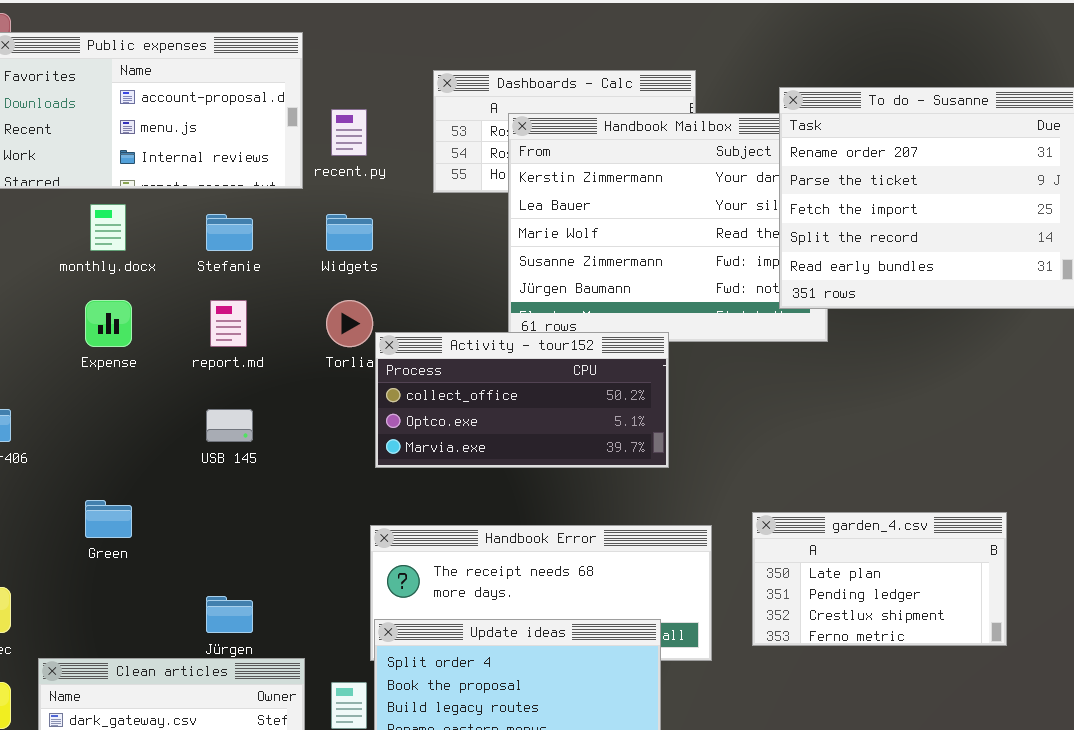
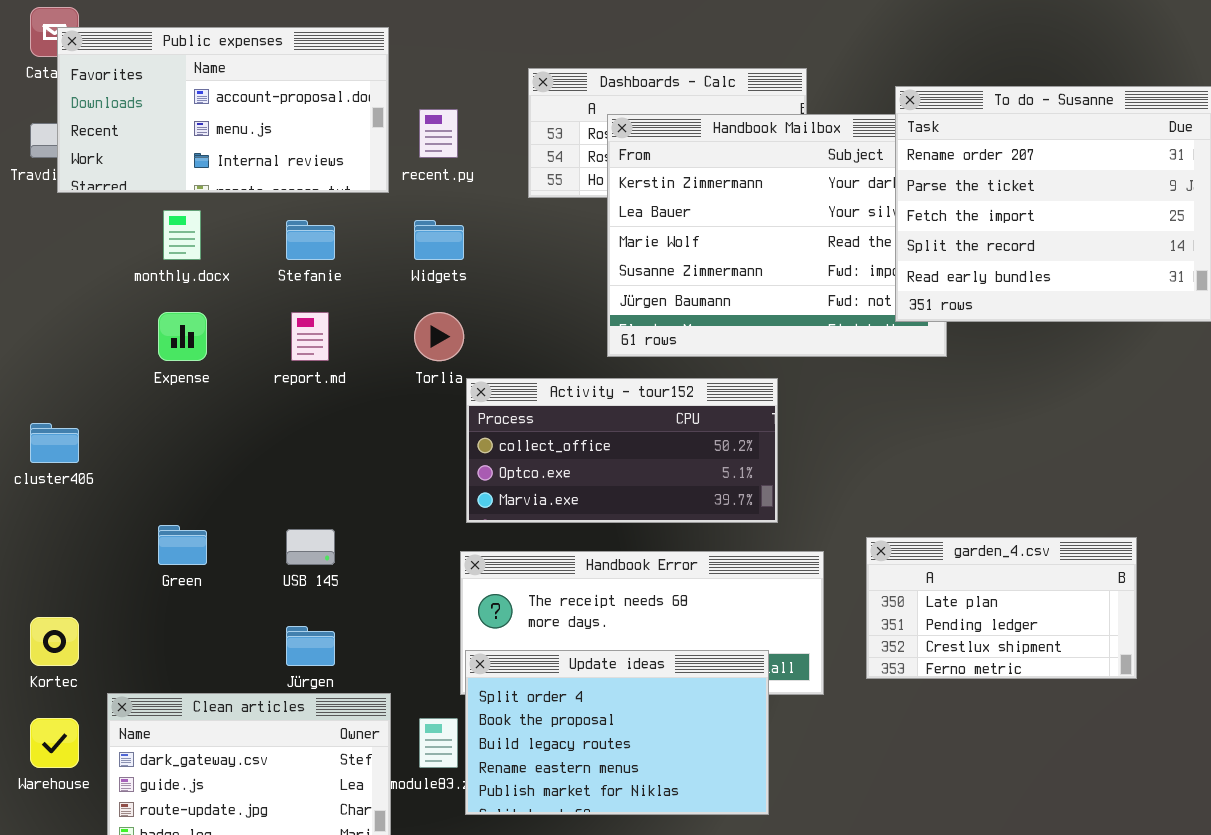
Activity - tour152: [375,332,669,468] -> [466,378,778,523], moved
USB 145: [206,409,253,442] -> [286,529,335,565], moved

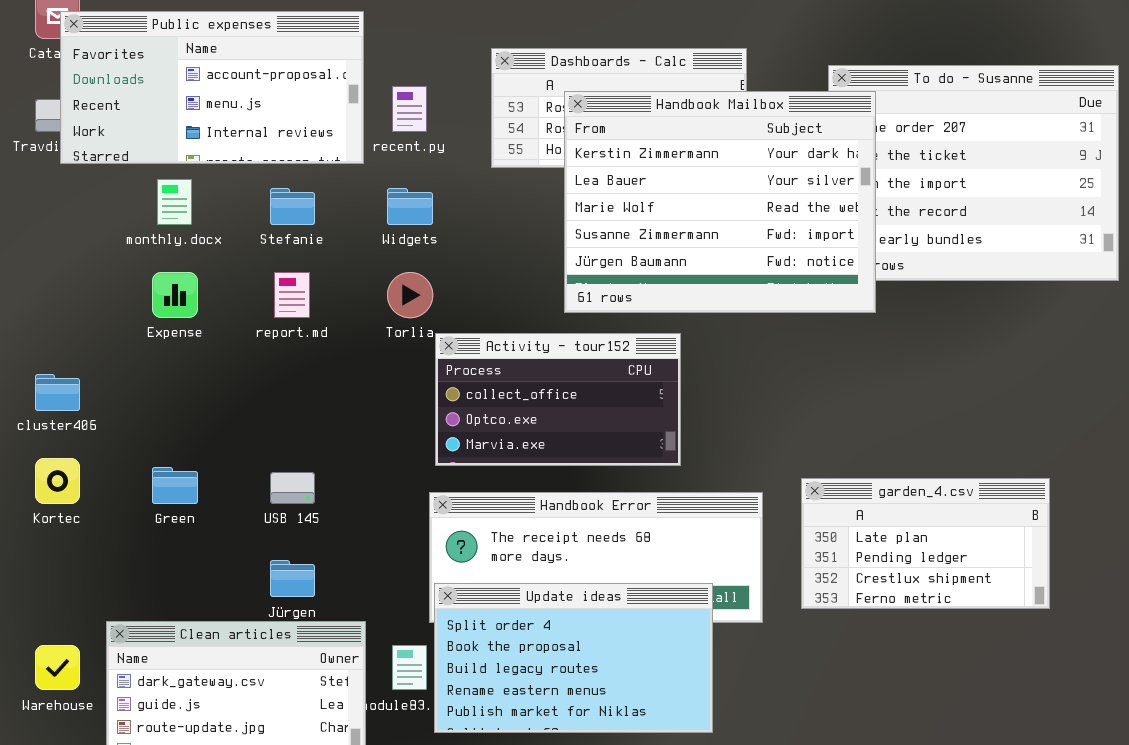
Handbook Mailbox: [607,114,947,357] -> [564,91,876,313], raised
Activity - tour152: [466,378,778,523] -> [435,333,681,466], resized
Kortec: [30,617,79,666] -> [35,458,80,504], moved

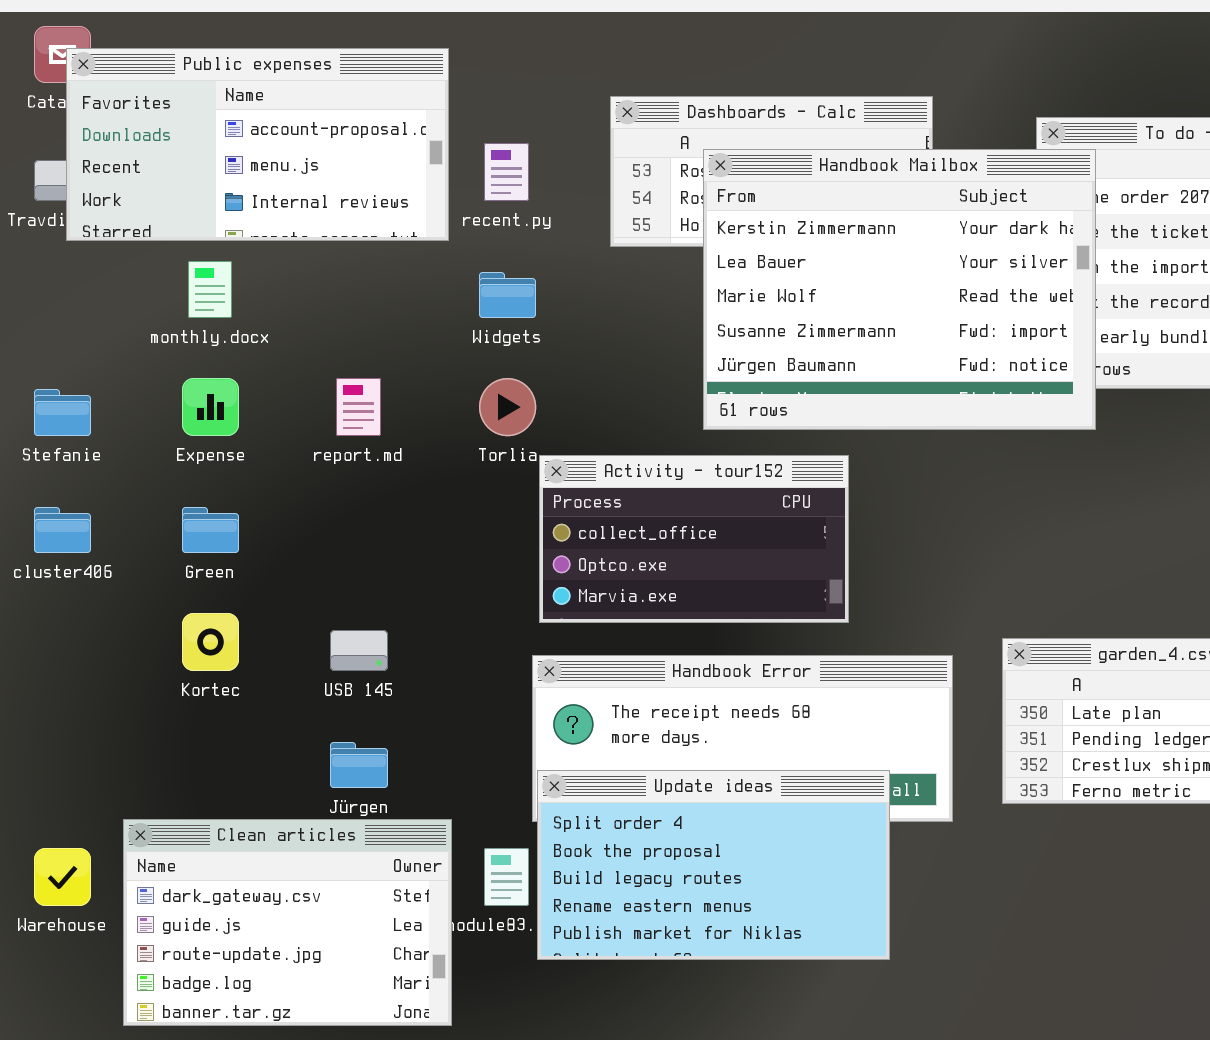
Stefanie: [270,188,315,225] -> [34,389,91,436], moved
Kortec: [35,458,80,504] -> [182,613,239,671], moved
Green: [152,467,198,504] -> [182,507,239,553], moved

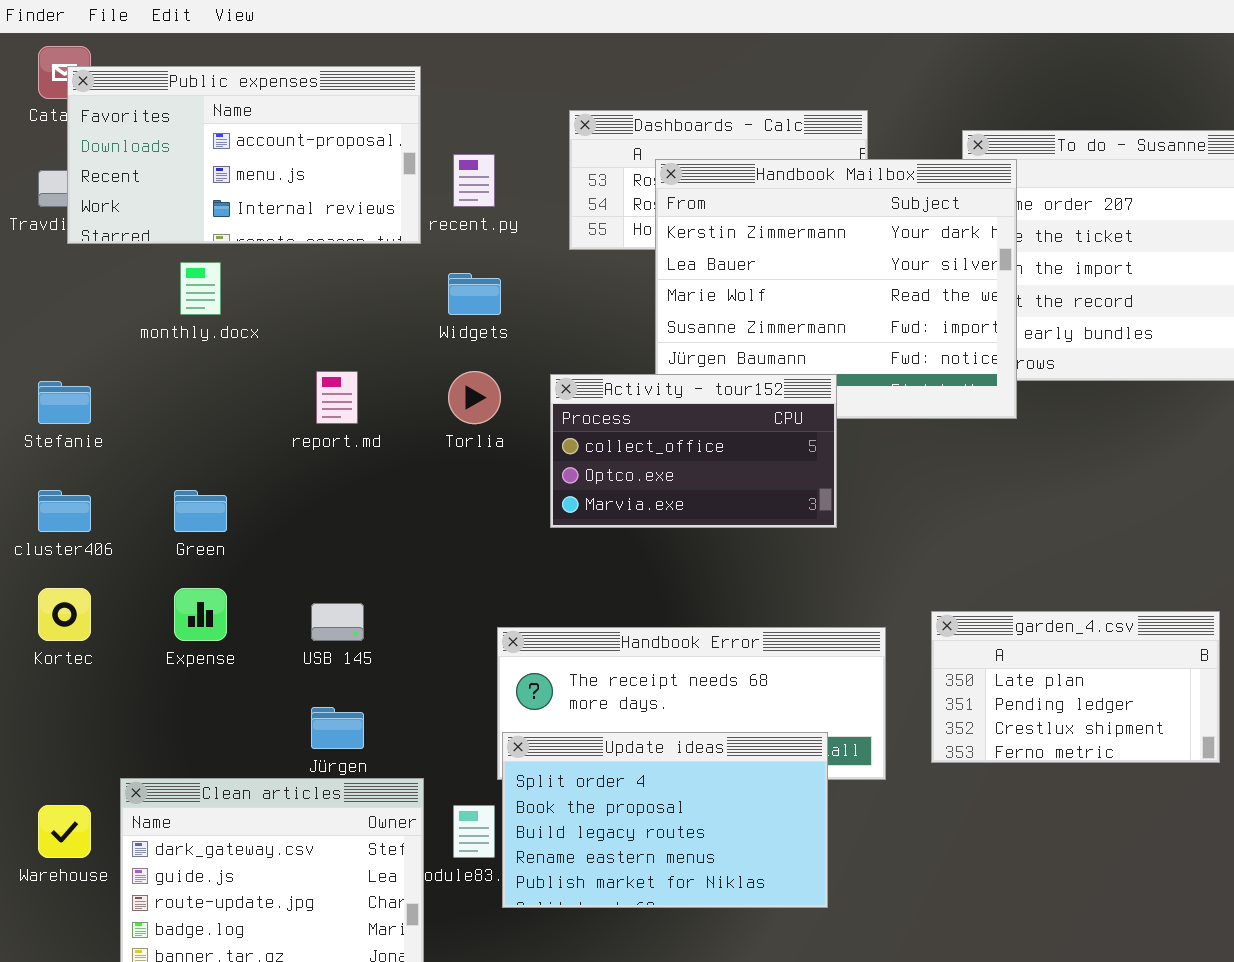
Expense: [182,378,239,436] -> [174,588,227,641], moved
Activity - tour152: [539,455,849,623] -> [550,374,837,528], moved
Kortec: [182,613,239,671] -> [38,588,91,641], moved

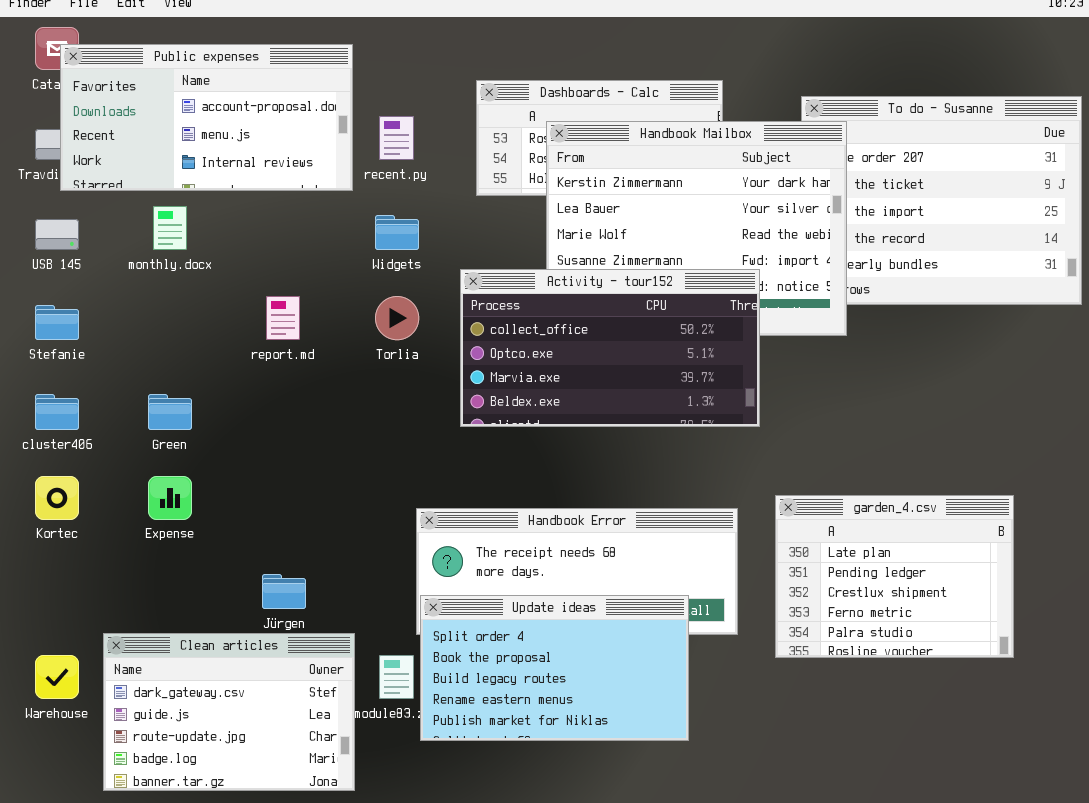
Activity - tour152: [550,374,837,528] -> [460,269,760,427], resized
USB 145: [311,603,364,641] -> [35,219,79,250], moved
garden_4.csv: [931,611,1220,763] -> [775,495,1014,658], resized

